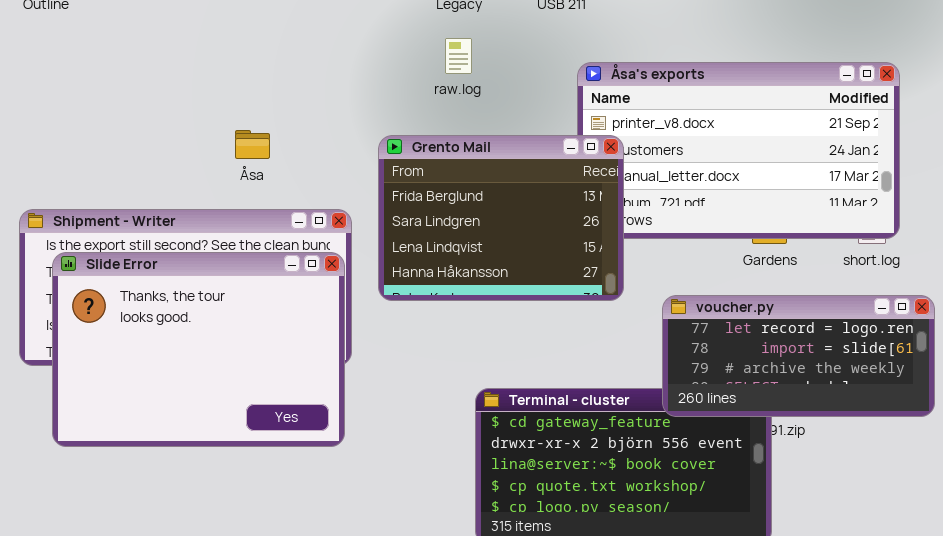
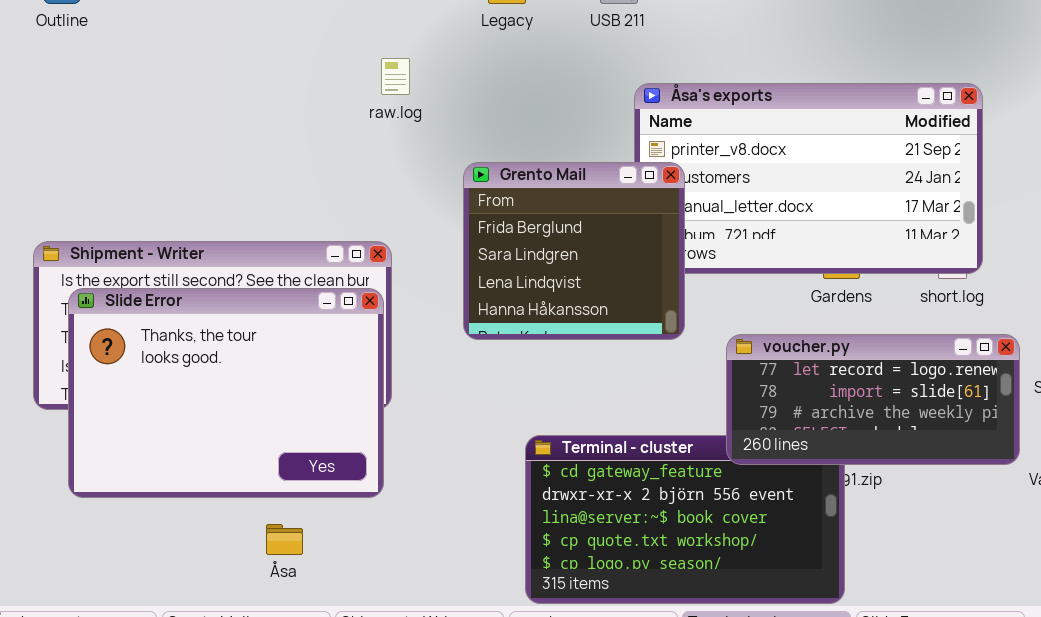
raw.log: [445,38,472,74] -> [381,58,410,95], moved
Åsa: [235,130,270,159] -> [266,524,303,555], moved
Grento Mail: [378,135,624,301] -> [463,162,685,340], resized

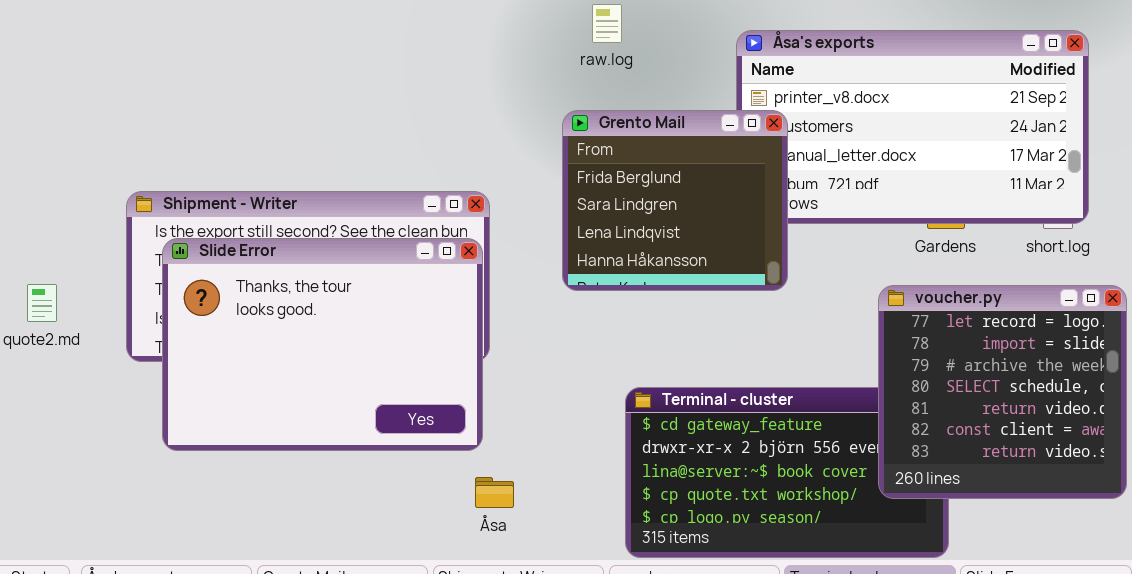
raw.log: [381,58,410,95] -> [592,4,622,43], moved
voucher.py: [726,334,1020,465] -> [878,285,1127,499], resized
Åsa: [266,524,303,555] -> [475,477,514,508], moved

